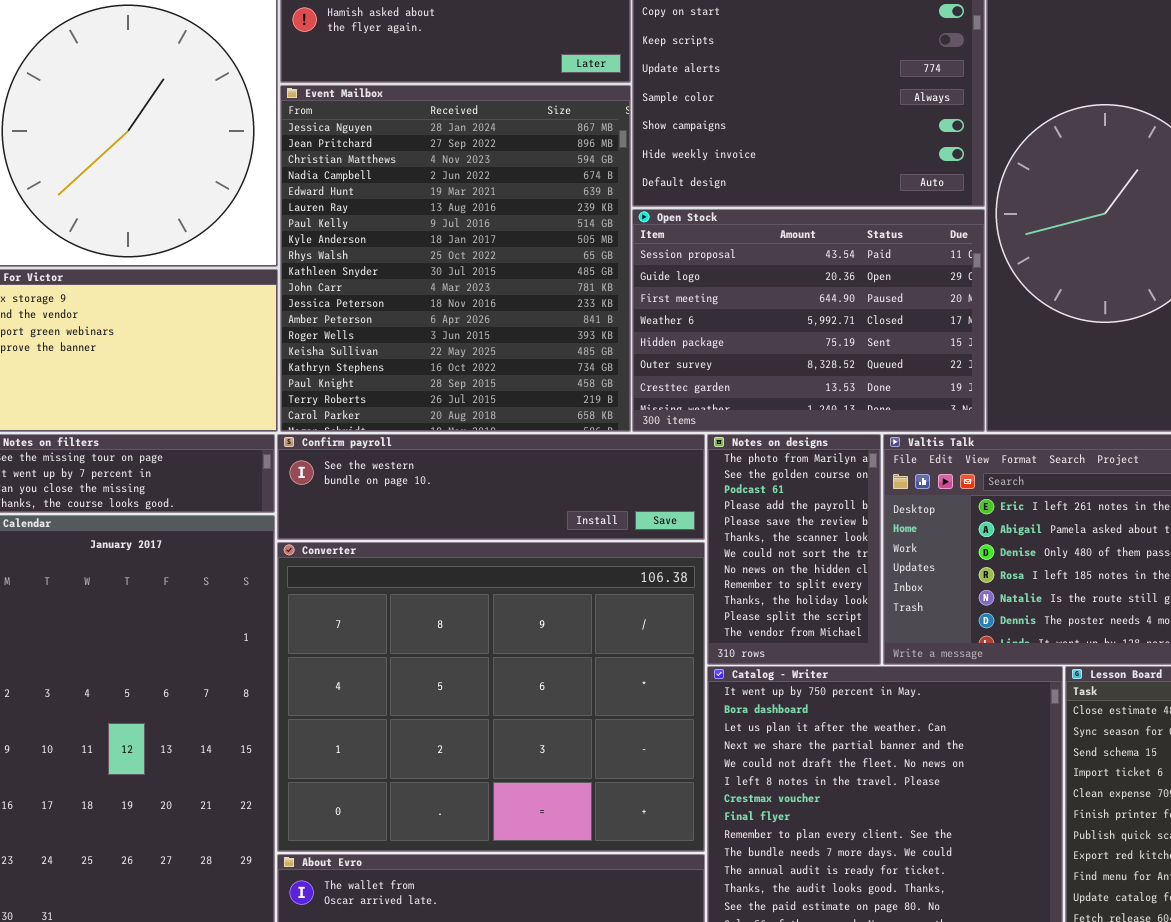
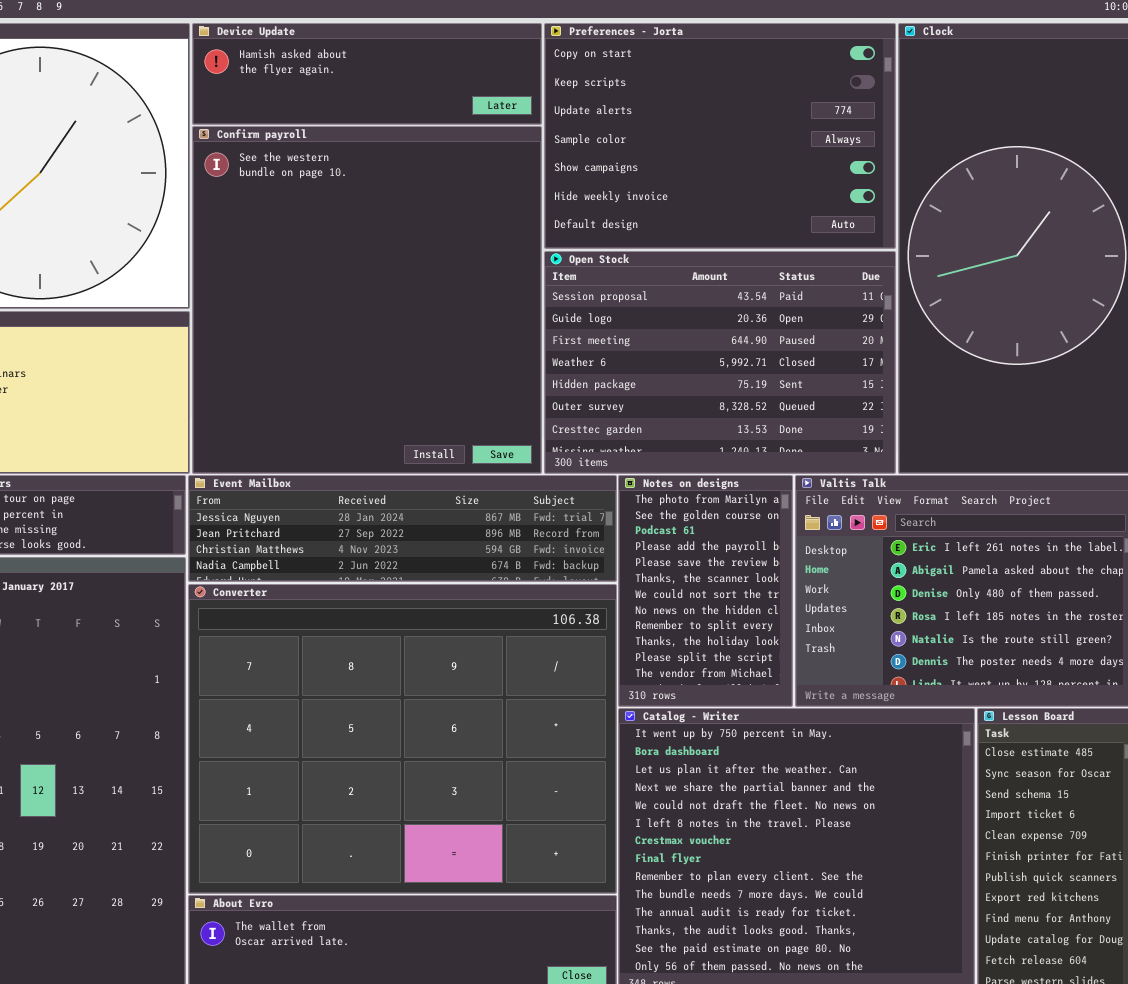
Event Mailbox: [280,85,631,432] -> [188,475,617,582], moved, resized
Confirm payroll: [277,434,705,540] -> [192,126,542,474], moved, resized

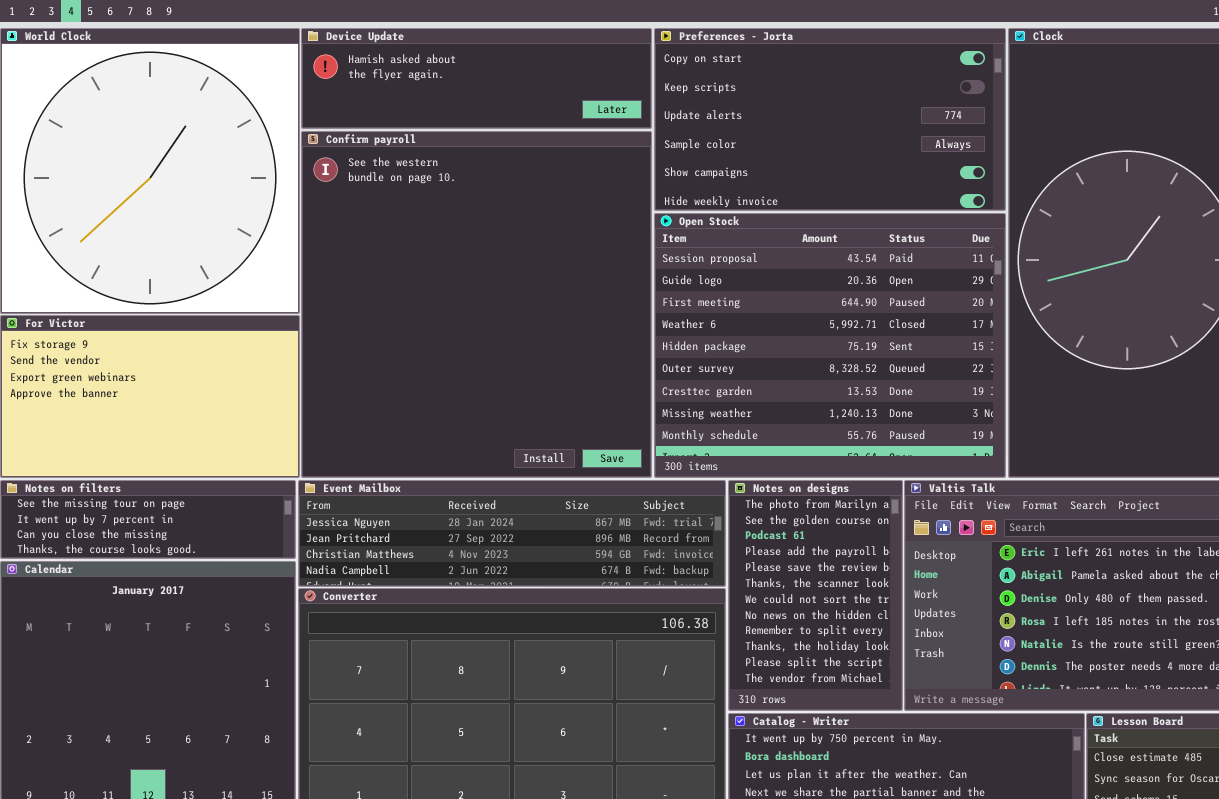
Preferences - Jorta: [544,23,896,249] -> [654,28,1006,211], resized
Open Stock: [544,251,896,474] -> [654,213,1006,478], resized

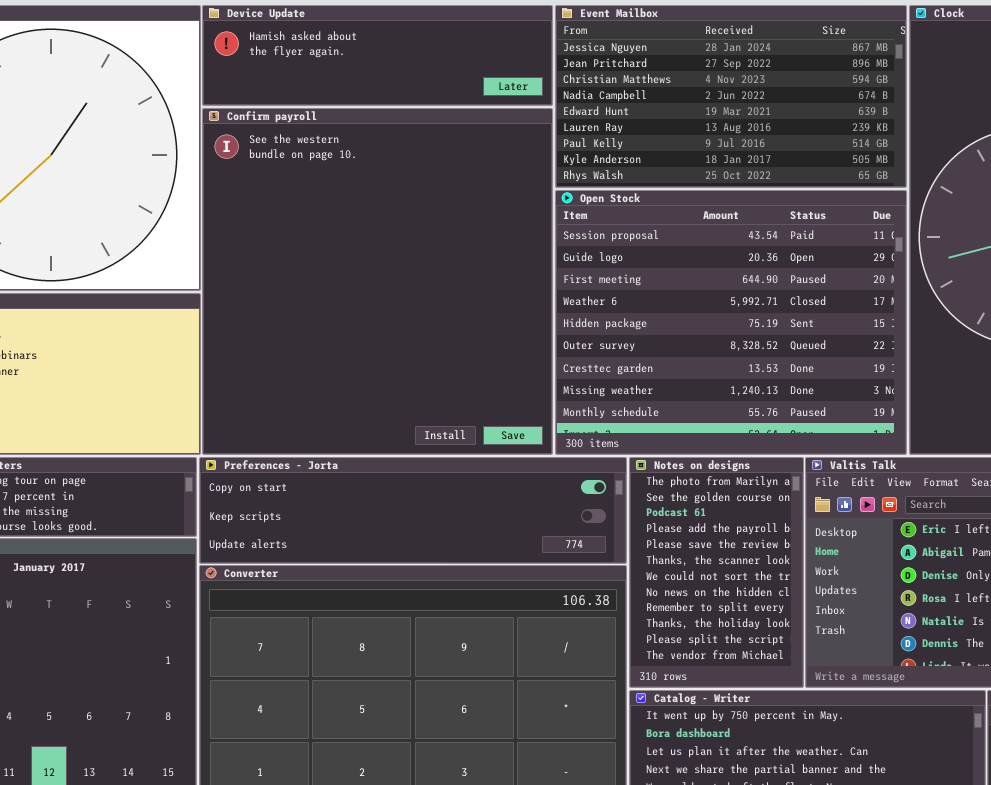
Preferences - Jorta: [654,28,1006,211] -> [199,457,627,564], moved, resized
Event Mailbox: [298,480,726,587] -> [555,5,907,188], moved, resized

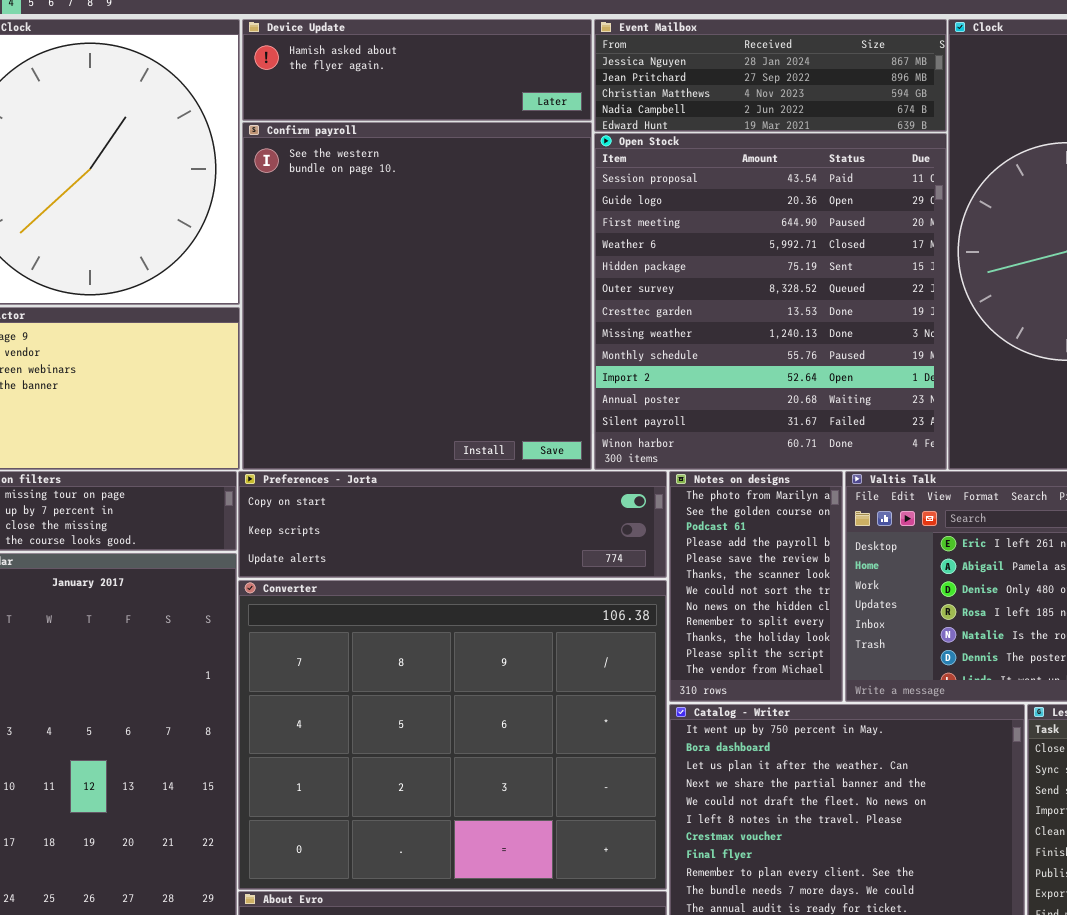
Event Mailbox: [555,5,907,188] -> [594,19,947,132], resized
Open Stock: [555,190,907,455] -> [594,133,947,470], resized

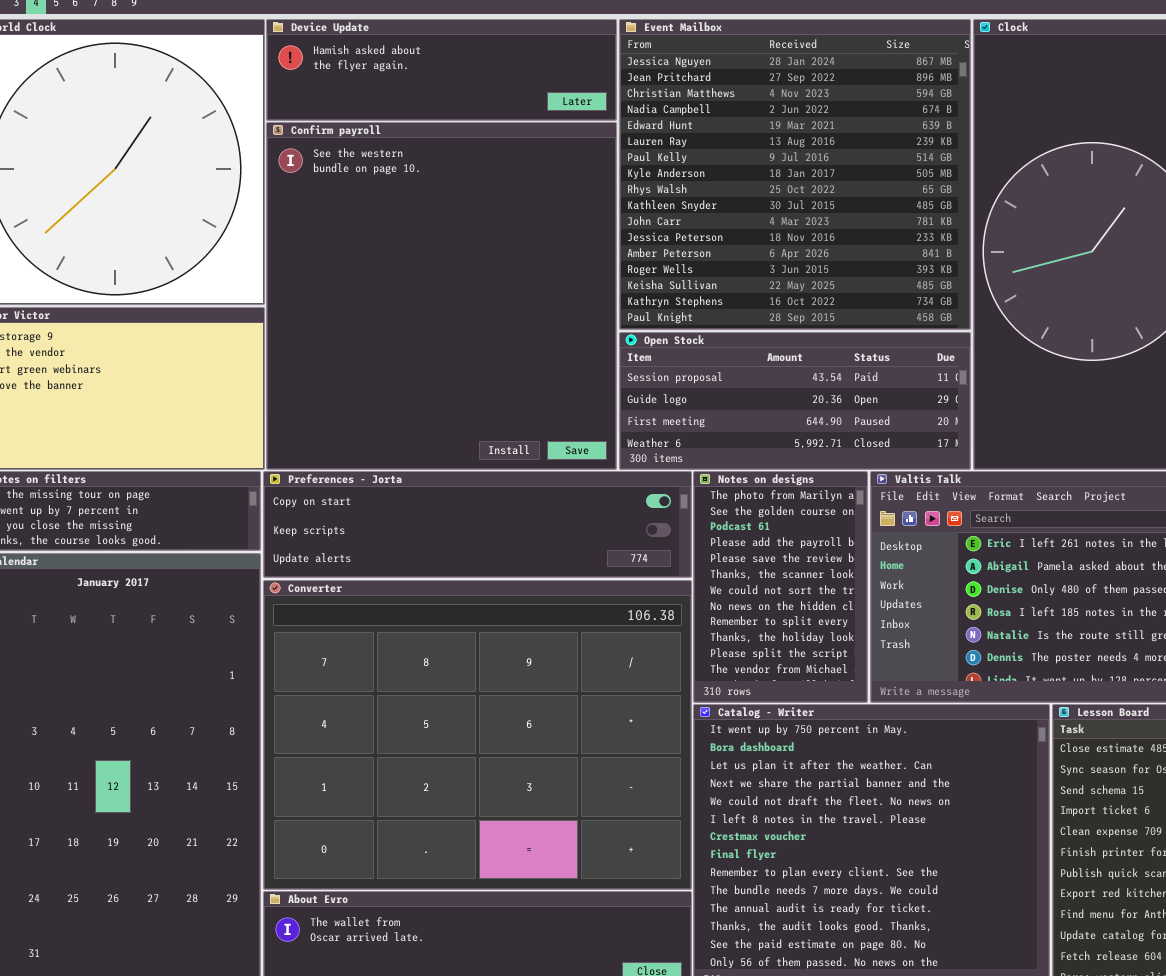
Event Mailbox: [594,19,947,132] -> [619,19,971,330], resized
Open Stock: [594,133,947,470] -> [619,332,971,470], resized

